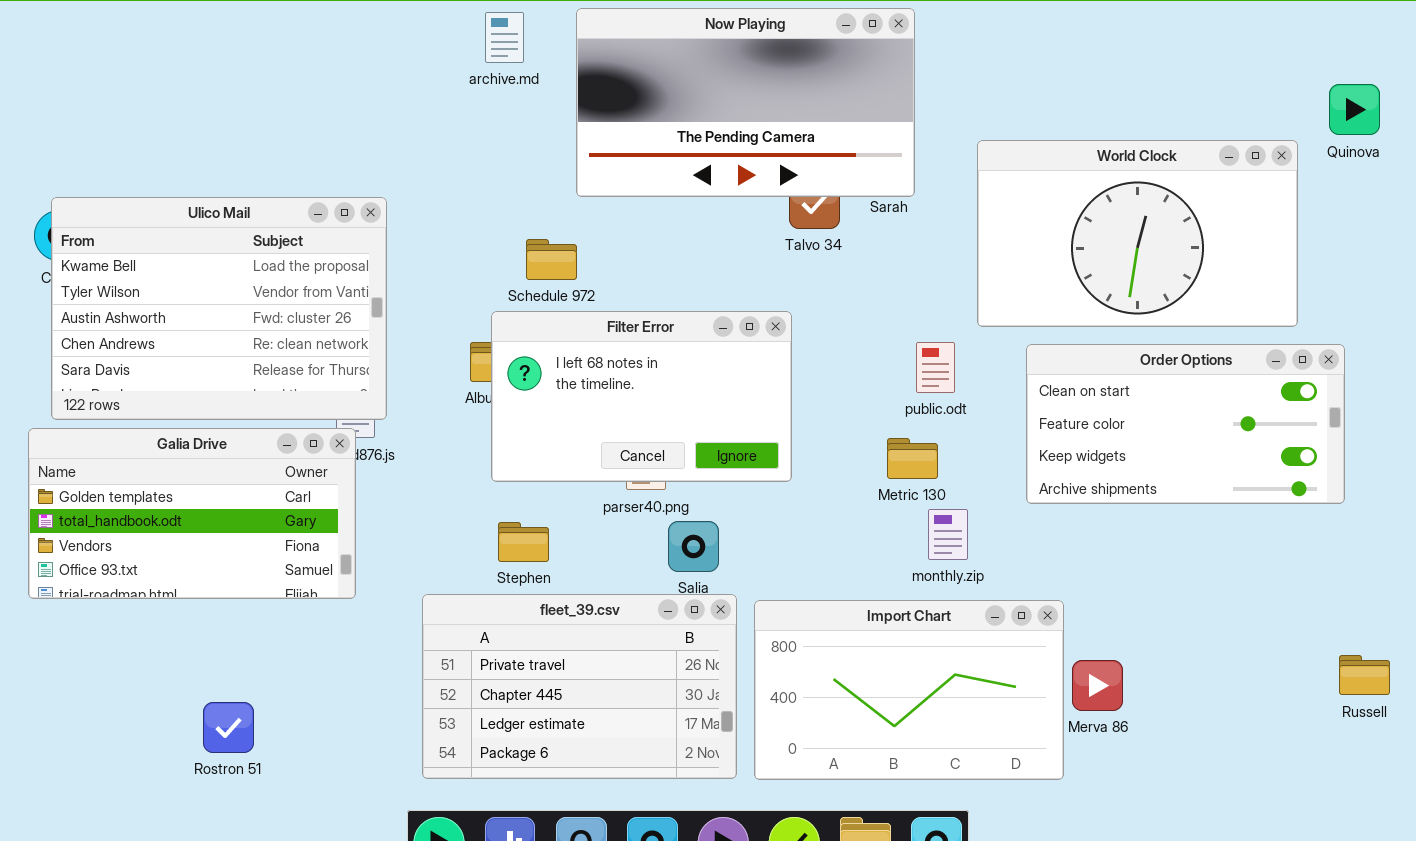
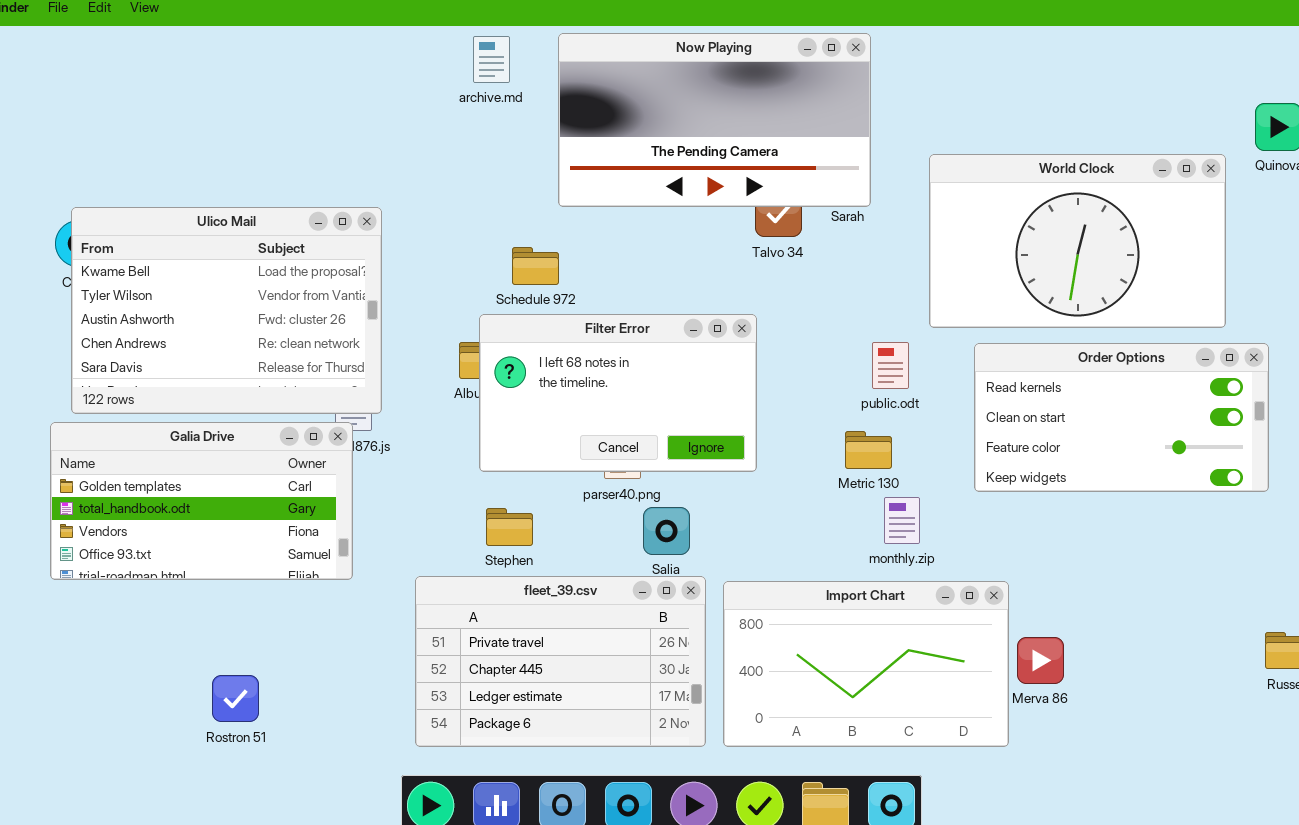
Order Options: [1026,344,1345,504] -> [974,343,1269,492], scrolled up 1 row

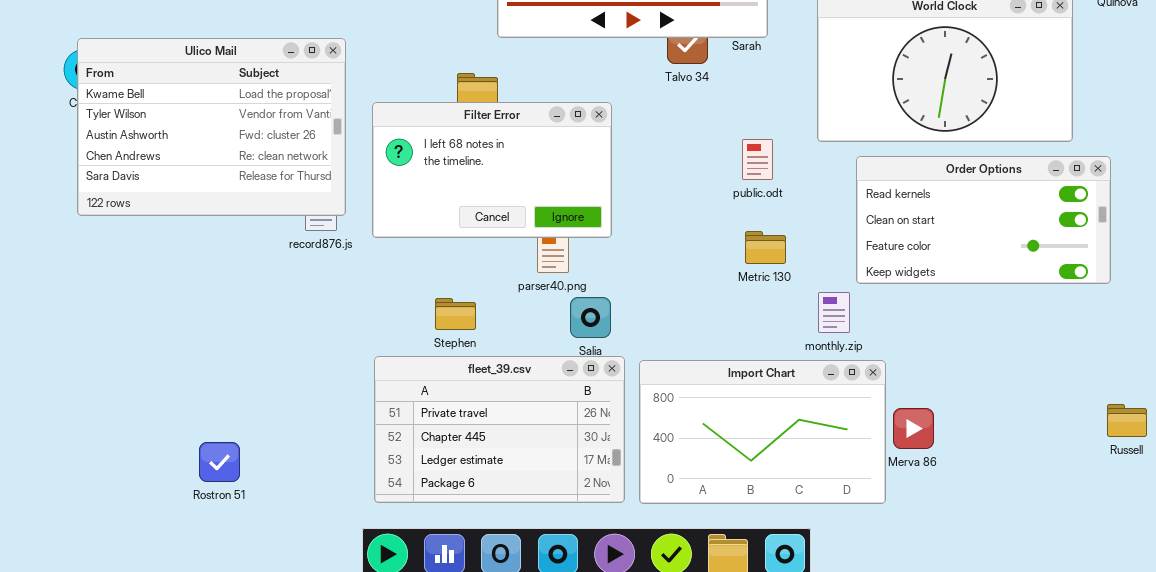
Filter Error: [479,314,757,472] -> [372,102,612,238], moved
public.odt: [872,342,909,389] -> [742,139,773,180], moved
Galia Drive: [50,422,353,580] -> none, closed
monthly.zip: [884,497,920,544] -> [818,292,850,333], moved

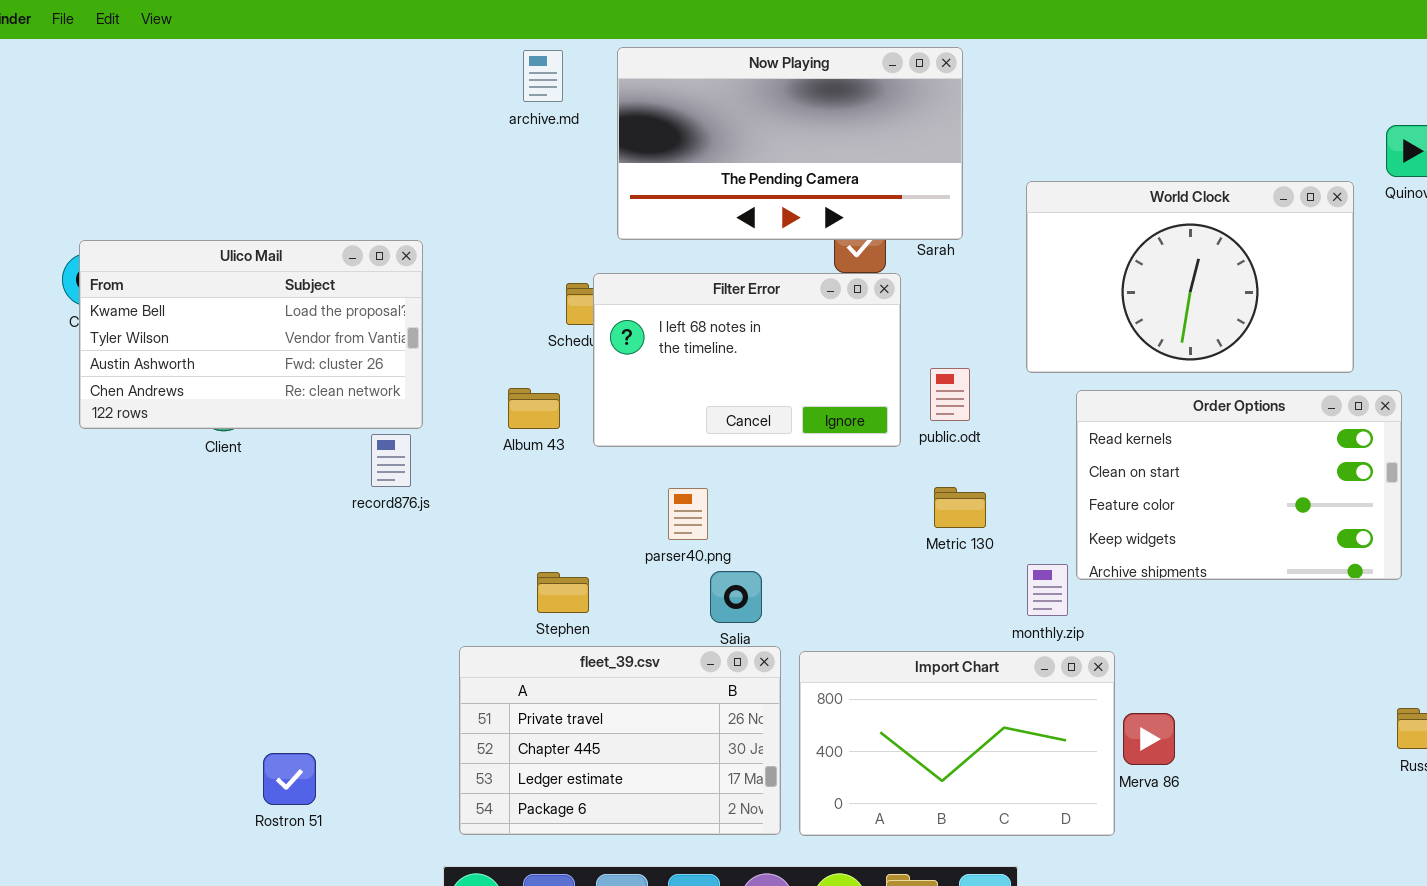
Ulico Mail: [77,38,346,216] -> [79,240,423,429], resized
Filter Error: [372,102,612,238] -> [593,273,901,447], moved
Order Options: [856,156,1111,284] -> [1076,390,1402,580], resized
Rostron 51: [199,442,240,482] -> [263,753,316,805], moved

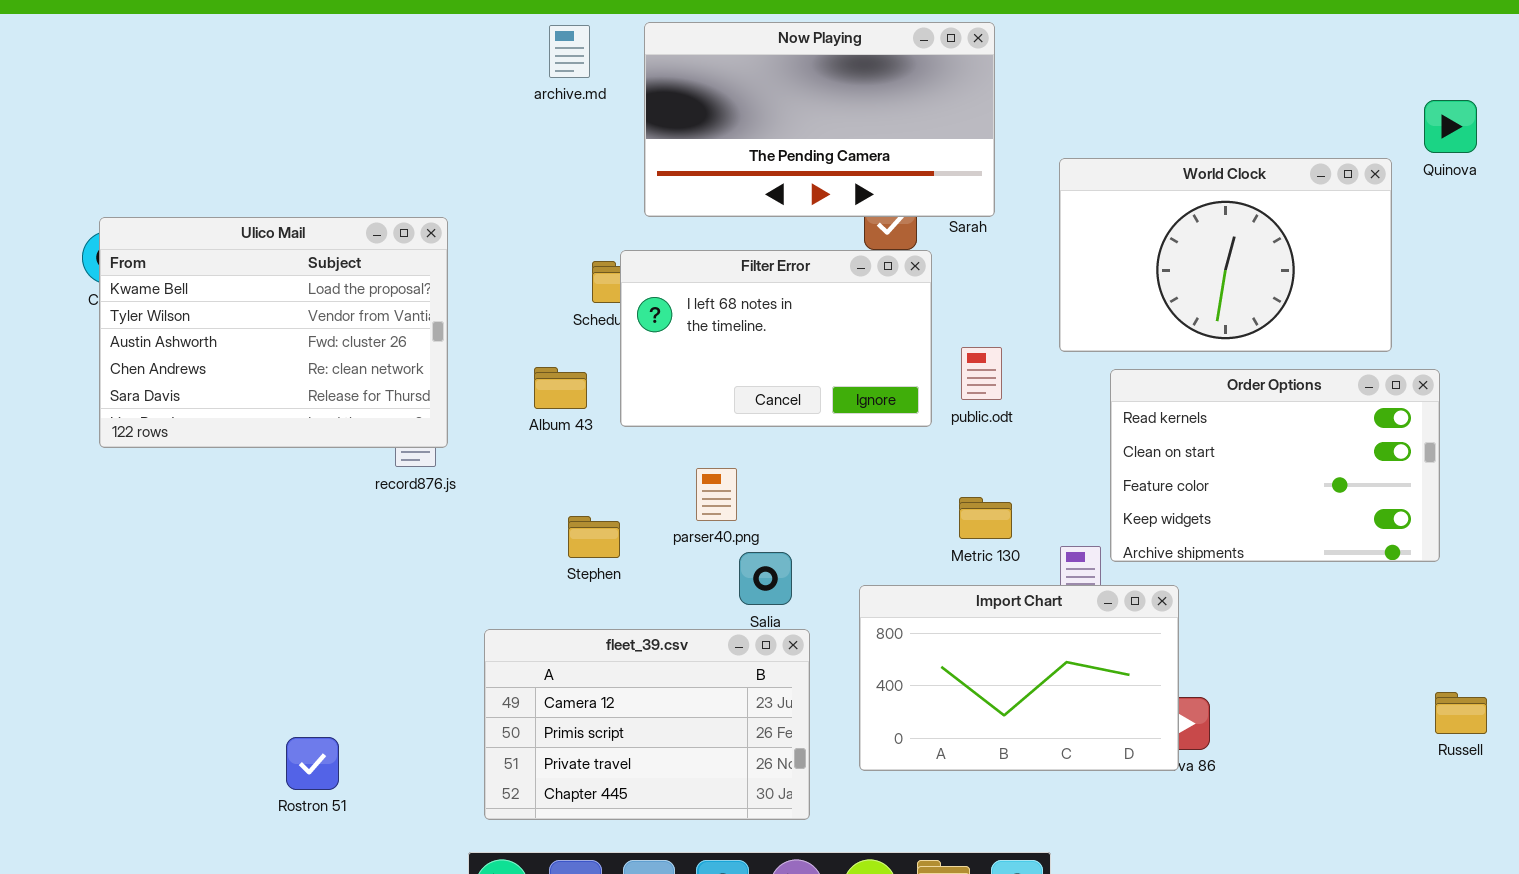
Ulico Mail: [79,240,423,429] -> [99,217,448,448], resized
Metric 130: [934,487,986,528] -> [959,497,1012,539], moved
Stephen: [537,572,589,613] -> [568,516,620,558], moved
fleet_39.csv: [459,646,781,835] -> [484,629,810,820], scrolled up 2 rows
Import Chart: [799,651,1115,836] -> [859,585,1179,771], moved

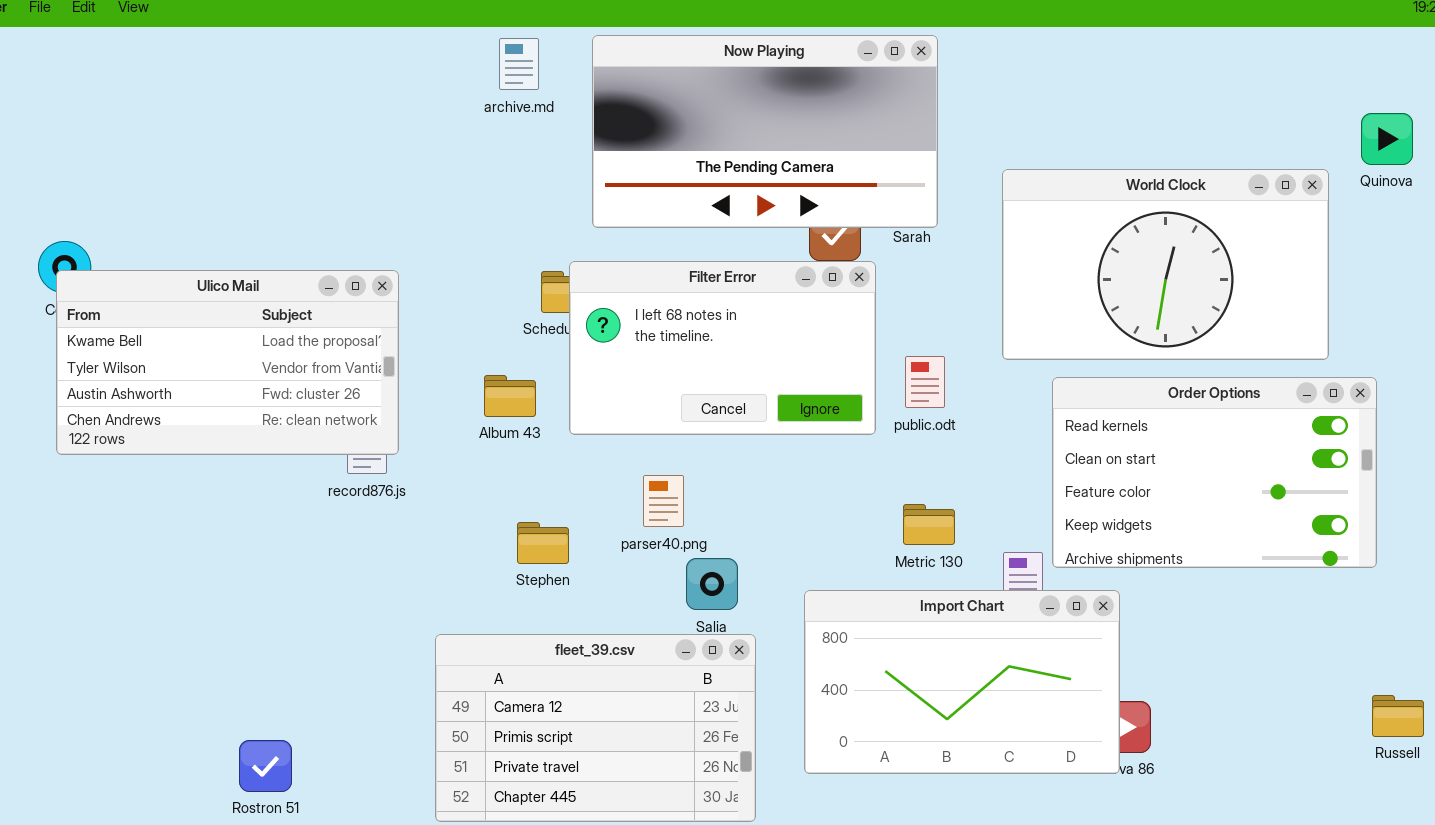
Ulico Mail: [99,217,448,448] -> [56,270,399,455], resized

